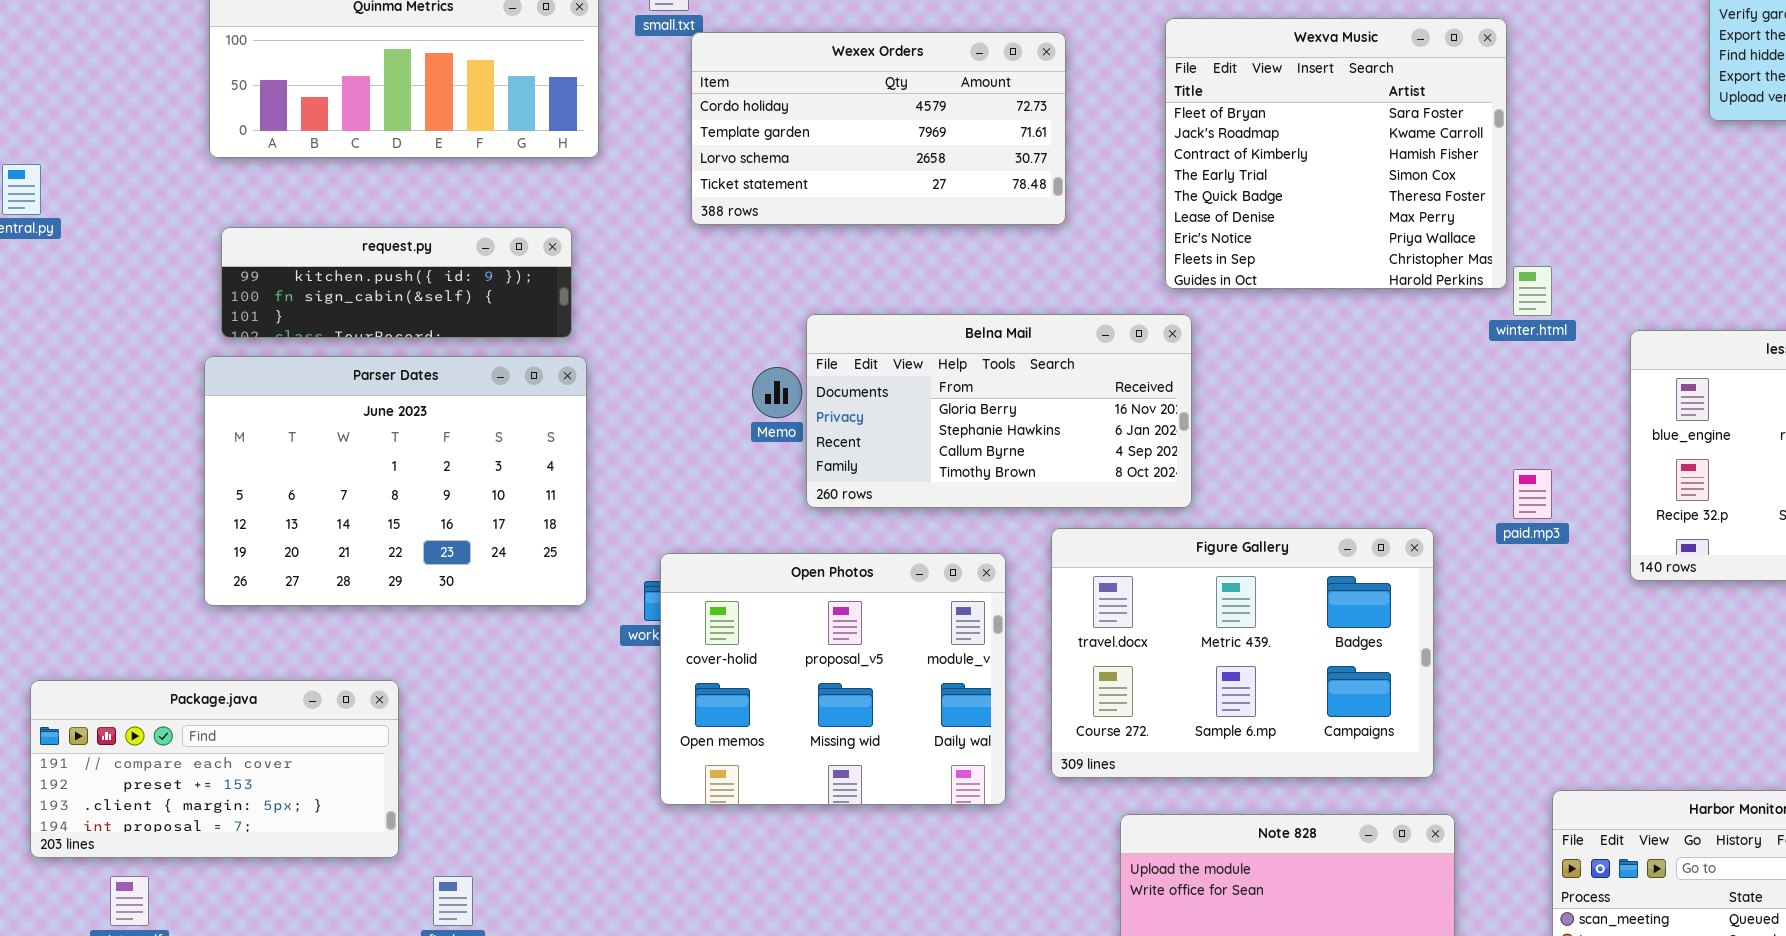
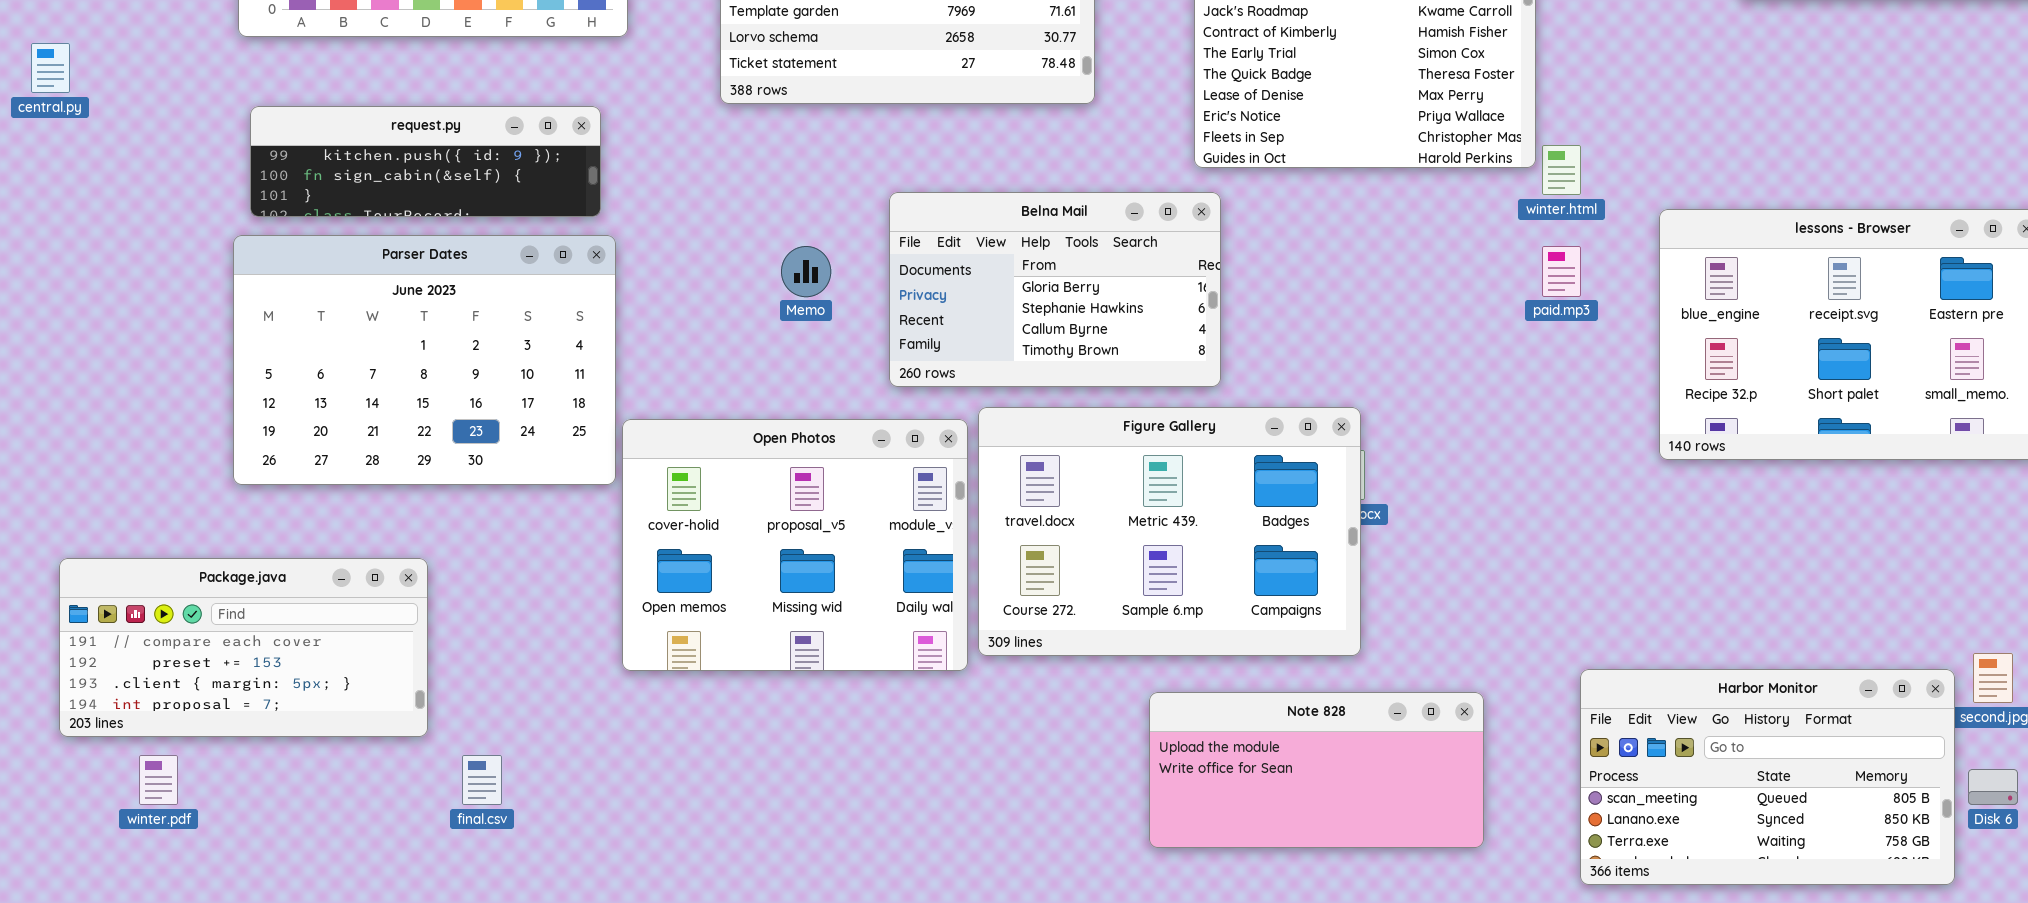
Belna Mail: [806,314,1192,508] -> [889,192,1221,387], resized
paid.mp3: [1513,469,1552,519] -> [1542,246,1581,297], moved
Figure Gallery: [1051,528,1434,778] -> [978,407,1361,656], moved
Open Photos: [660,553,1006,805] -> [622,419,968,671], moved

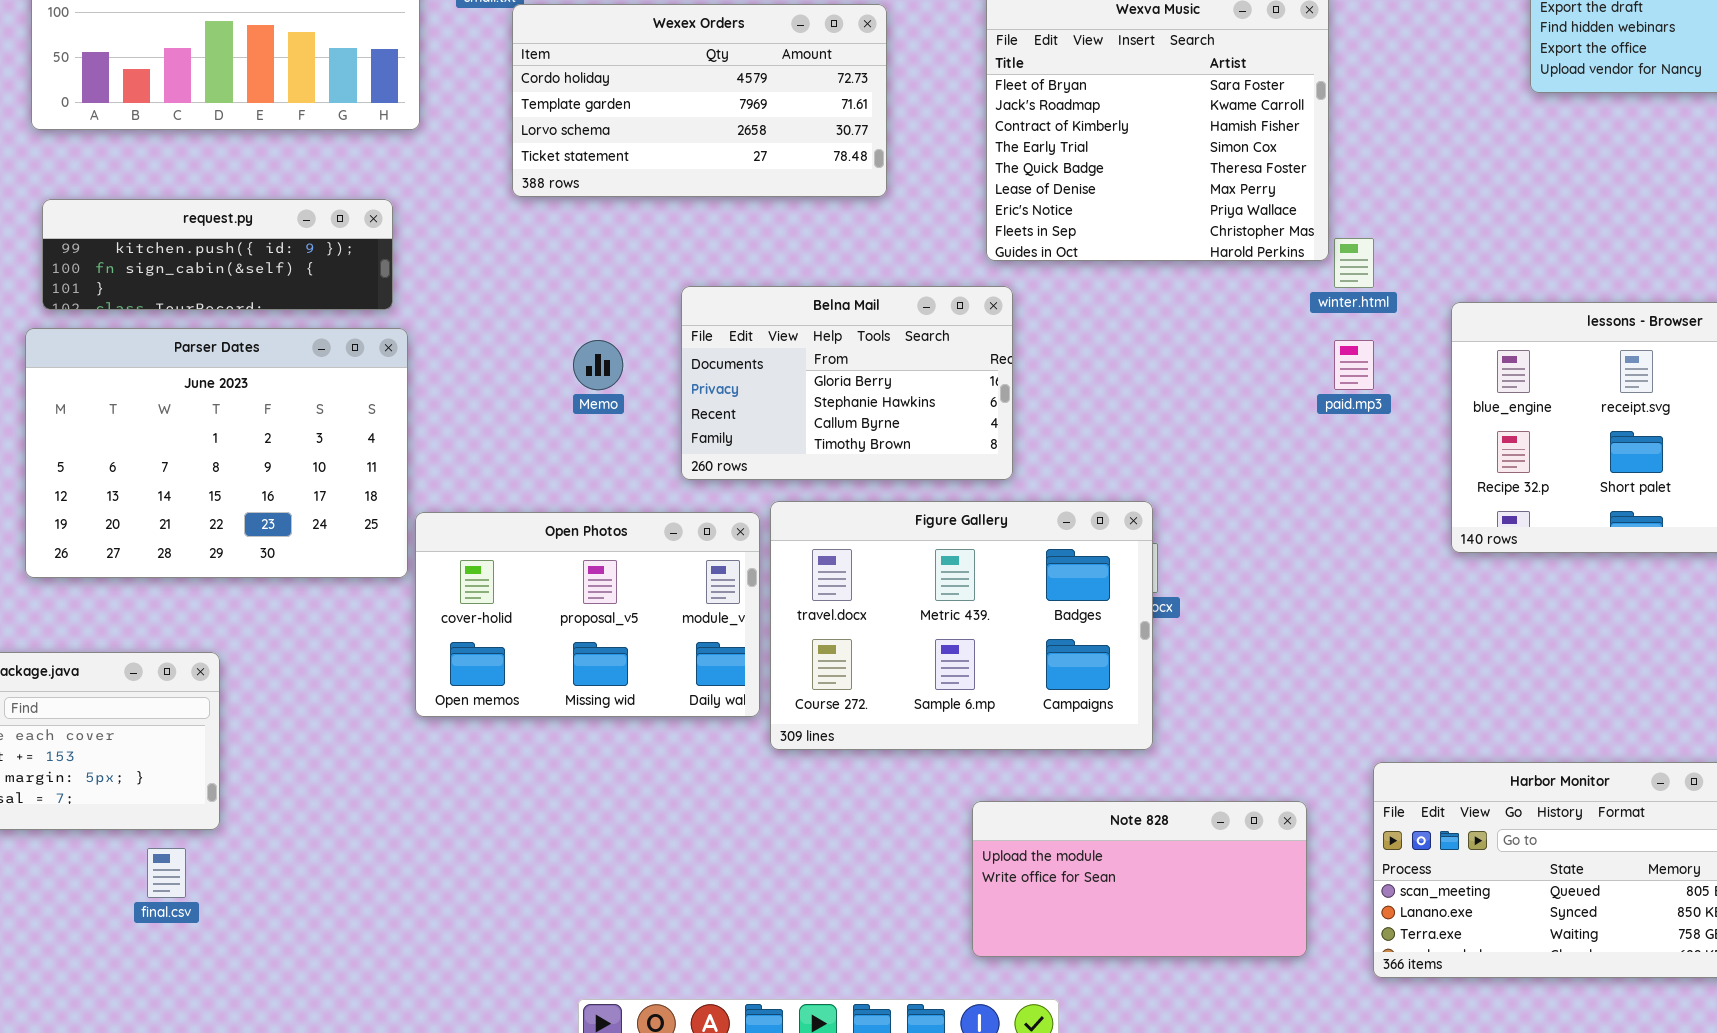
Open Photos: [622,419,968,671] -> [415,512,760,717], resized
Note 828: [1149,692,1484,848] -> [972,801,1307,957], moved
final.csv: [462,755,502,805] -> [147,848,186,898], moved

